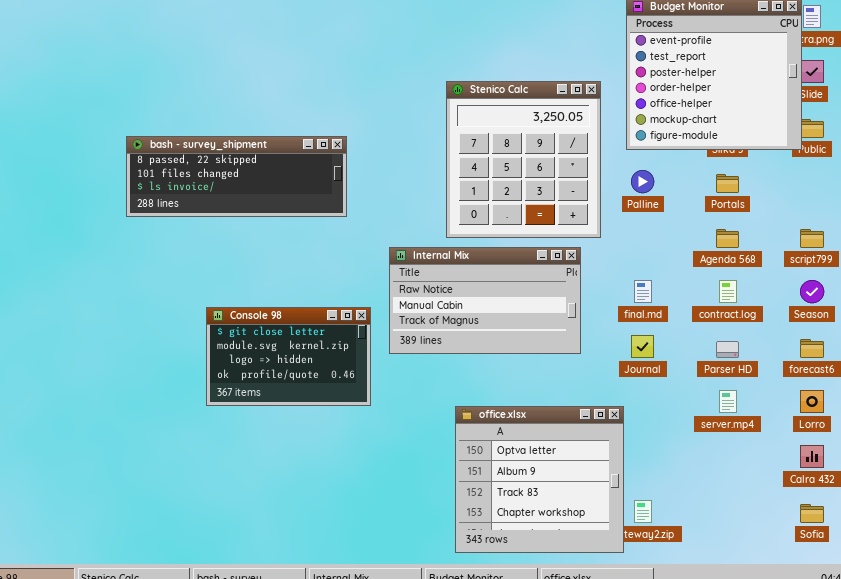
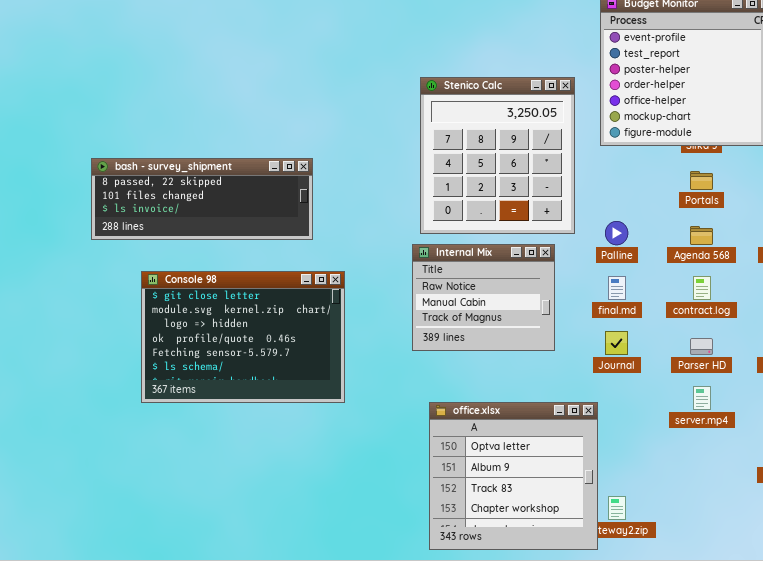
bash - survey_shipment: [126,136,347,217] -> [91,158,313,240], moved
Palline: [631,170,654,193] -> [605,221,628,245], moved
Internal Mix: [389,247,581,354] -> [412,244,555,351], resized
Console 98: [206,307,371,406] -> [141,271,345,403], resized

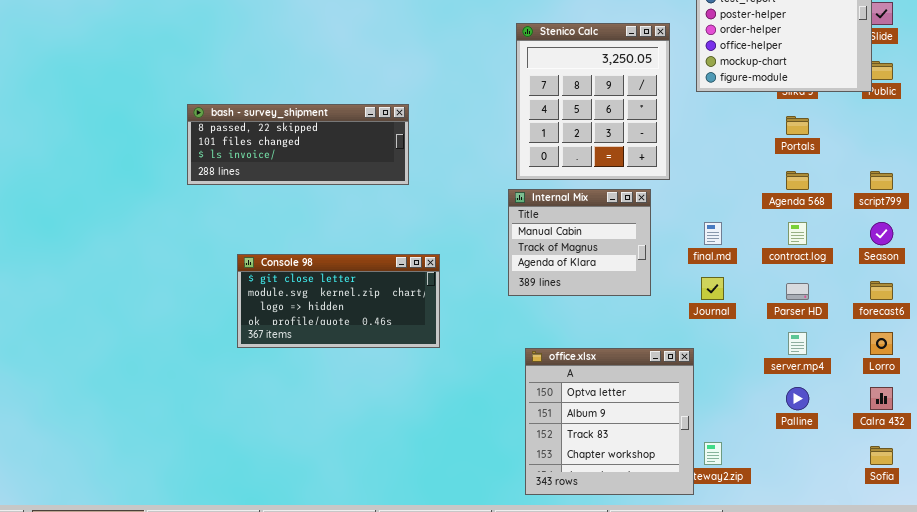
Palline: [605,221,628,245] -> [786,387,809,410], moved
Internal Mix: [412,244,555,351] -> [508,189,651,296], scrolled down 1 row
Console 98: [141,271,345,403] -> [237,254,440,348], resized

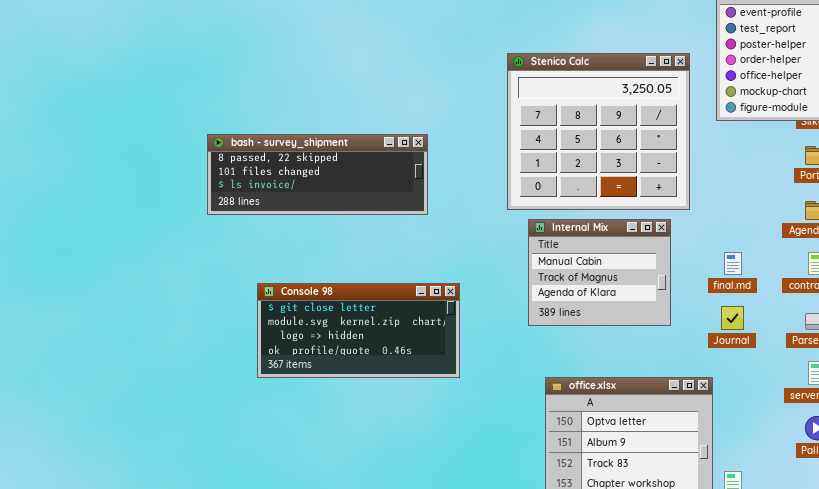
Stenico Calc: [516,23,670,180] -> [507,53,690,210], resized

